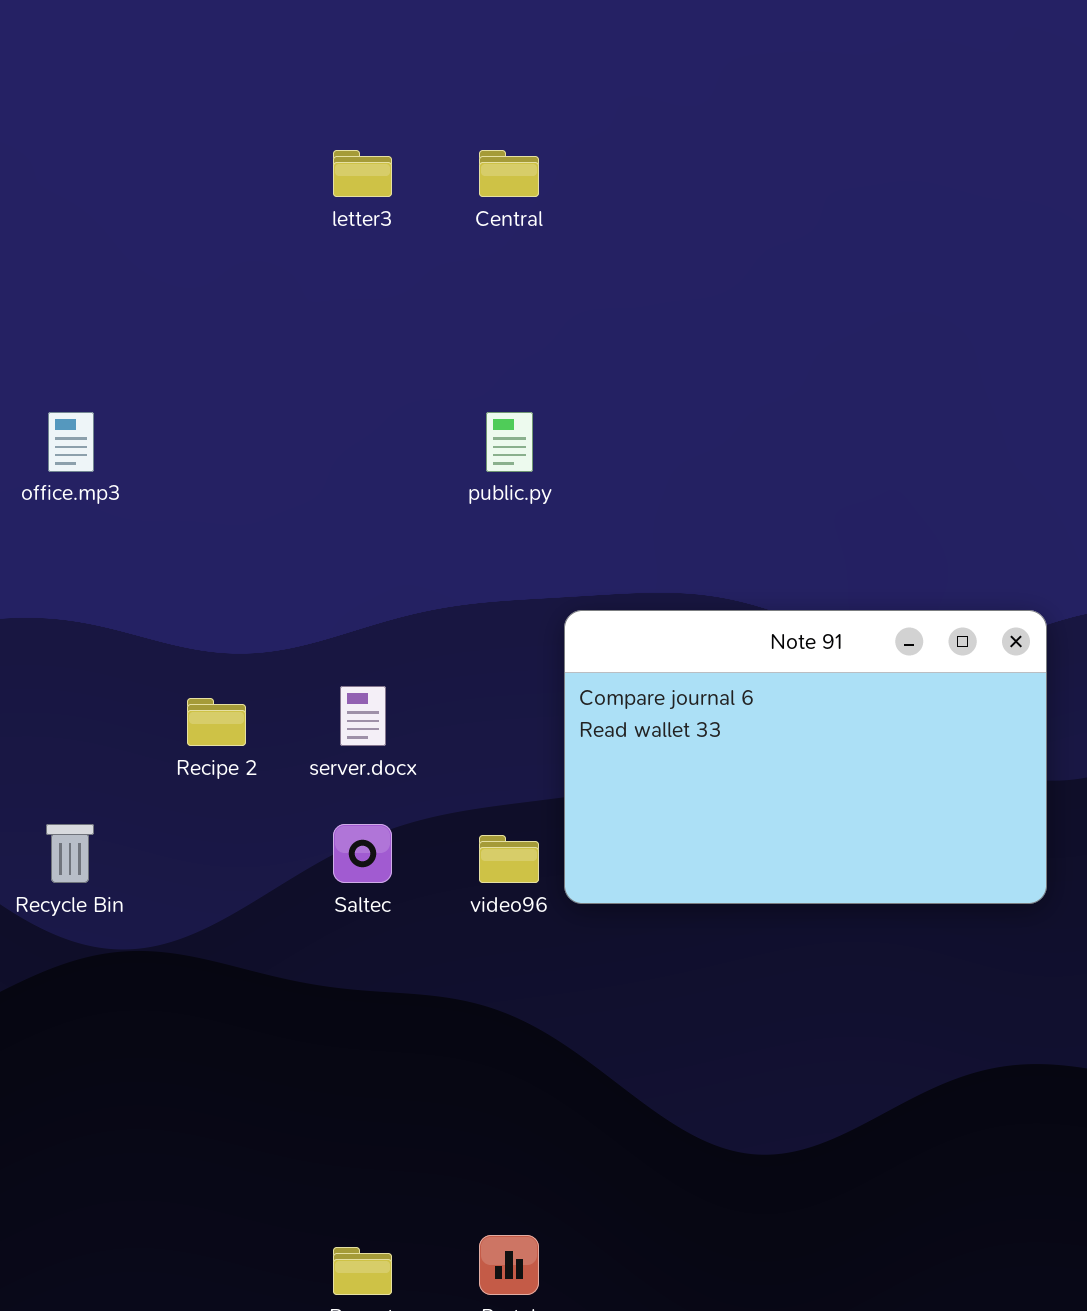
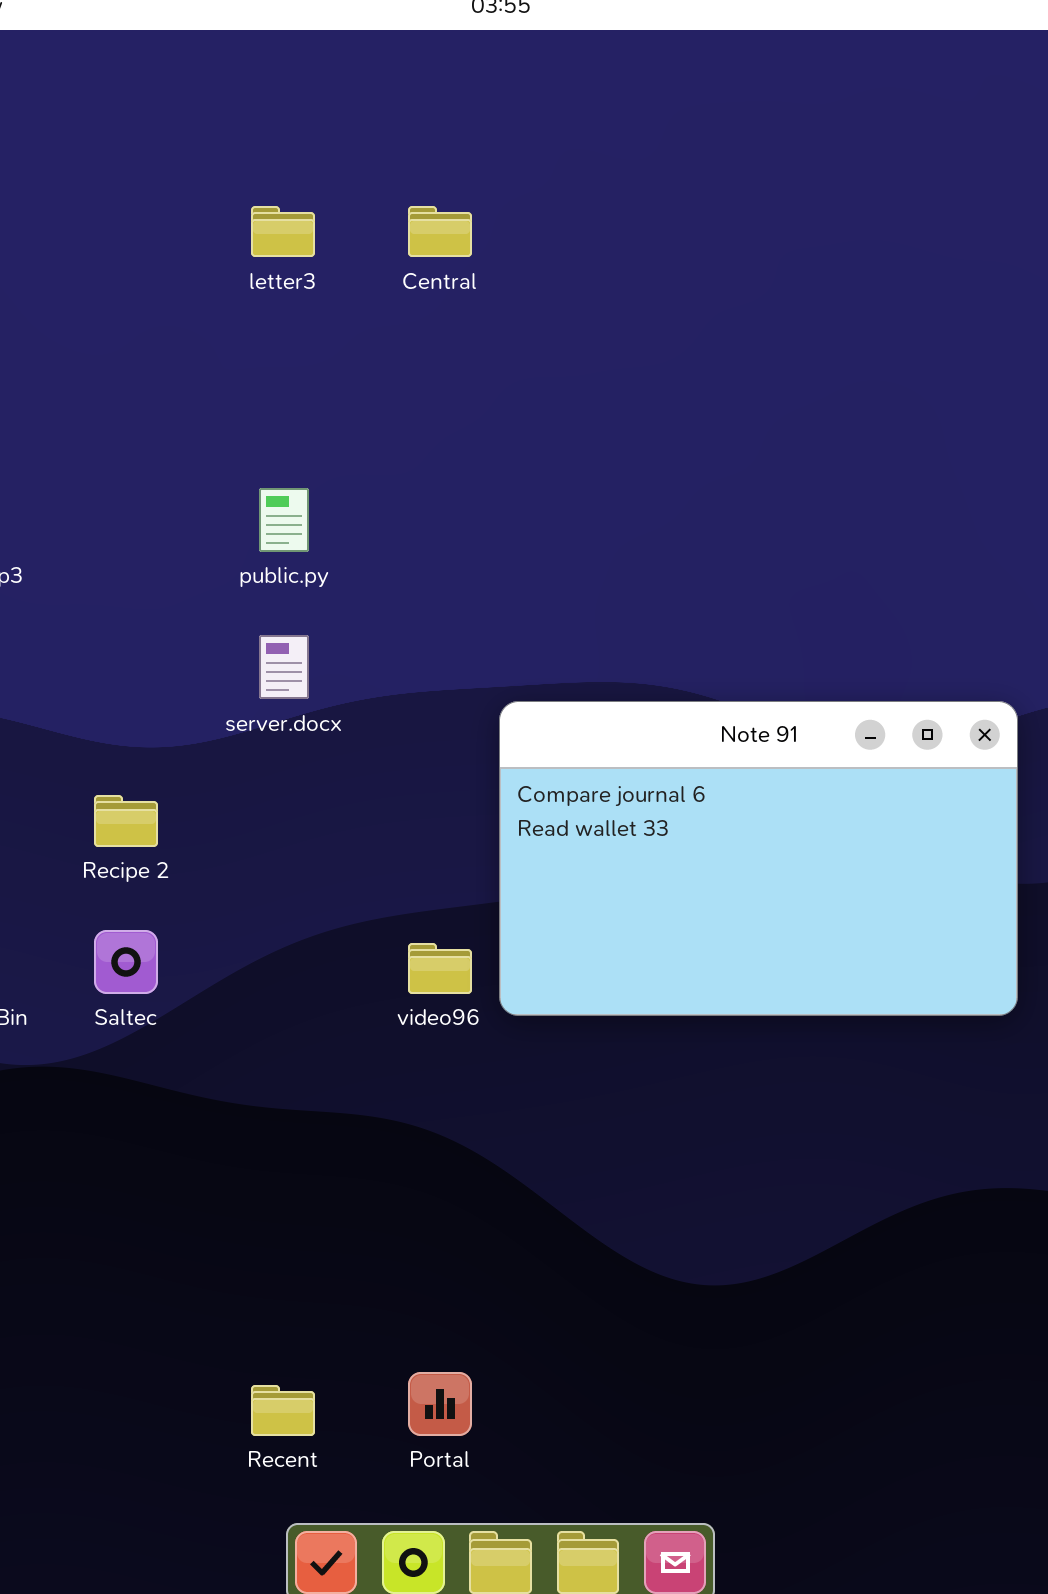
public.py: [486,412,533,472] -> [259,488,309,552], moved
server.docx: [340,686,386,746] -> [259,635,309,699], moved
Saltec: [333,824,392,883] -> [94,930,158,994], moved

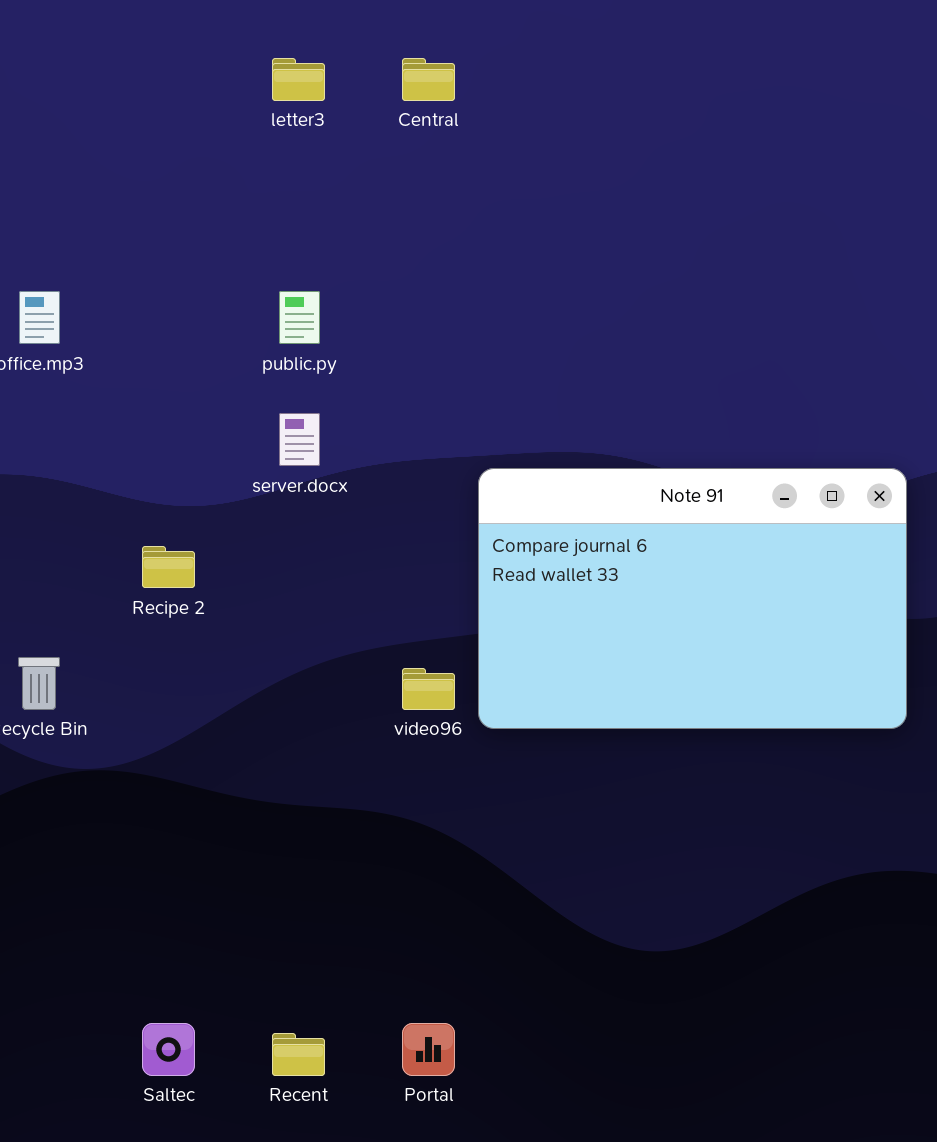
Saltec: [94,930,158,994] -> [142,1023,195,1076], moved

